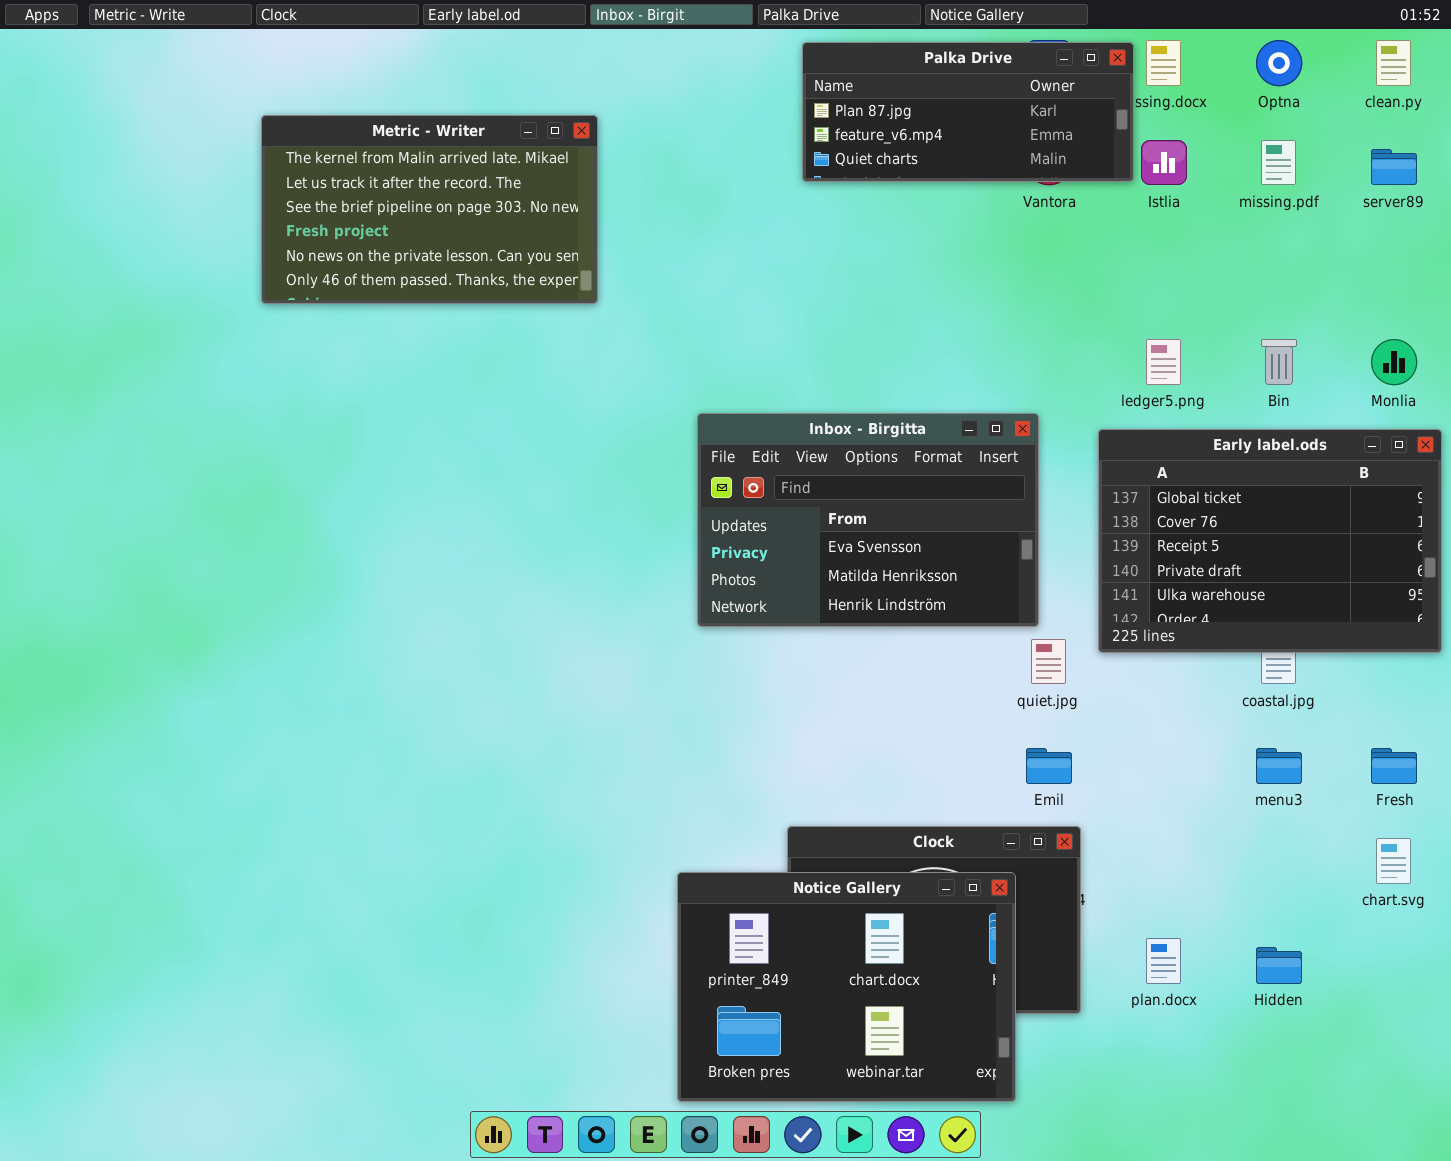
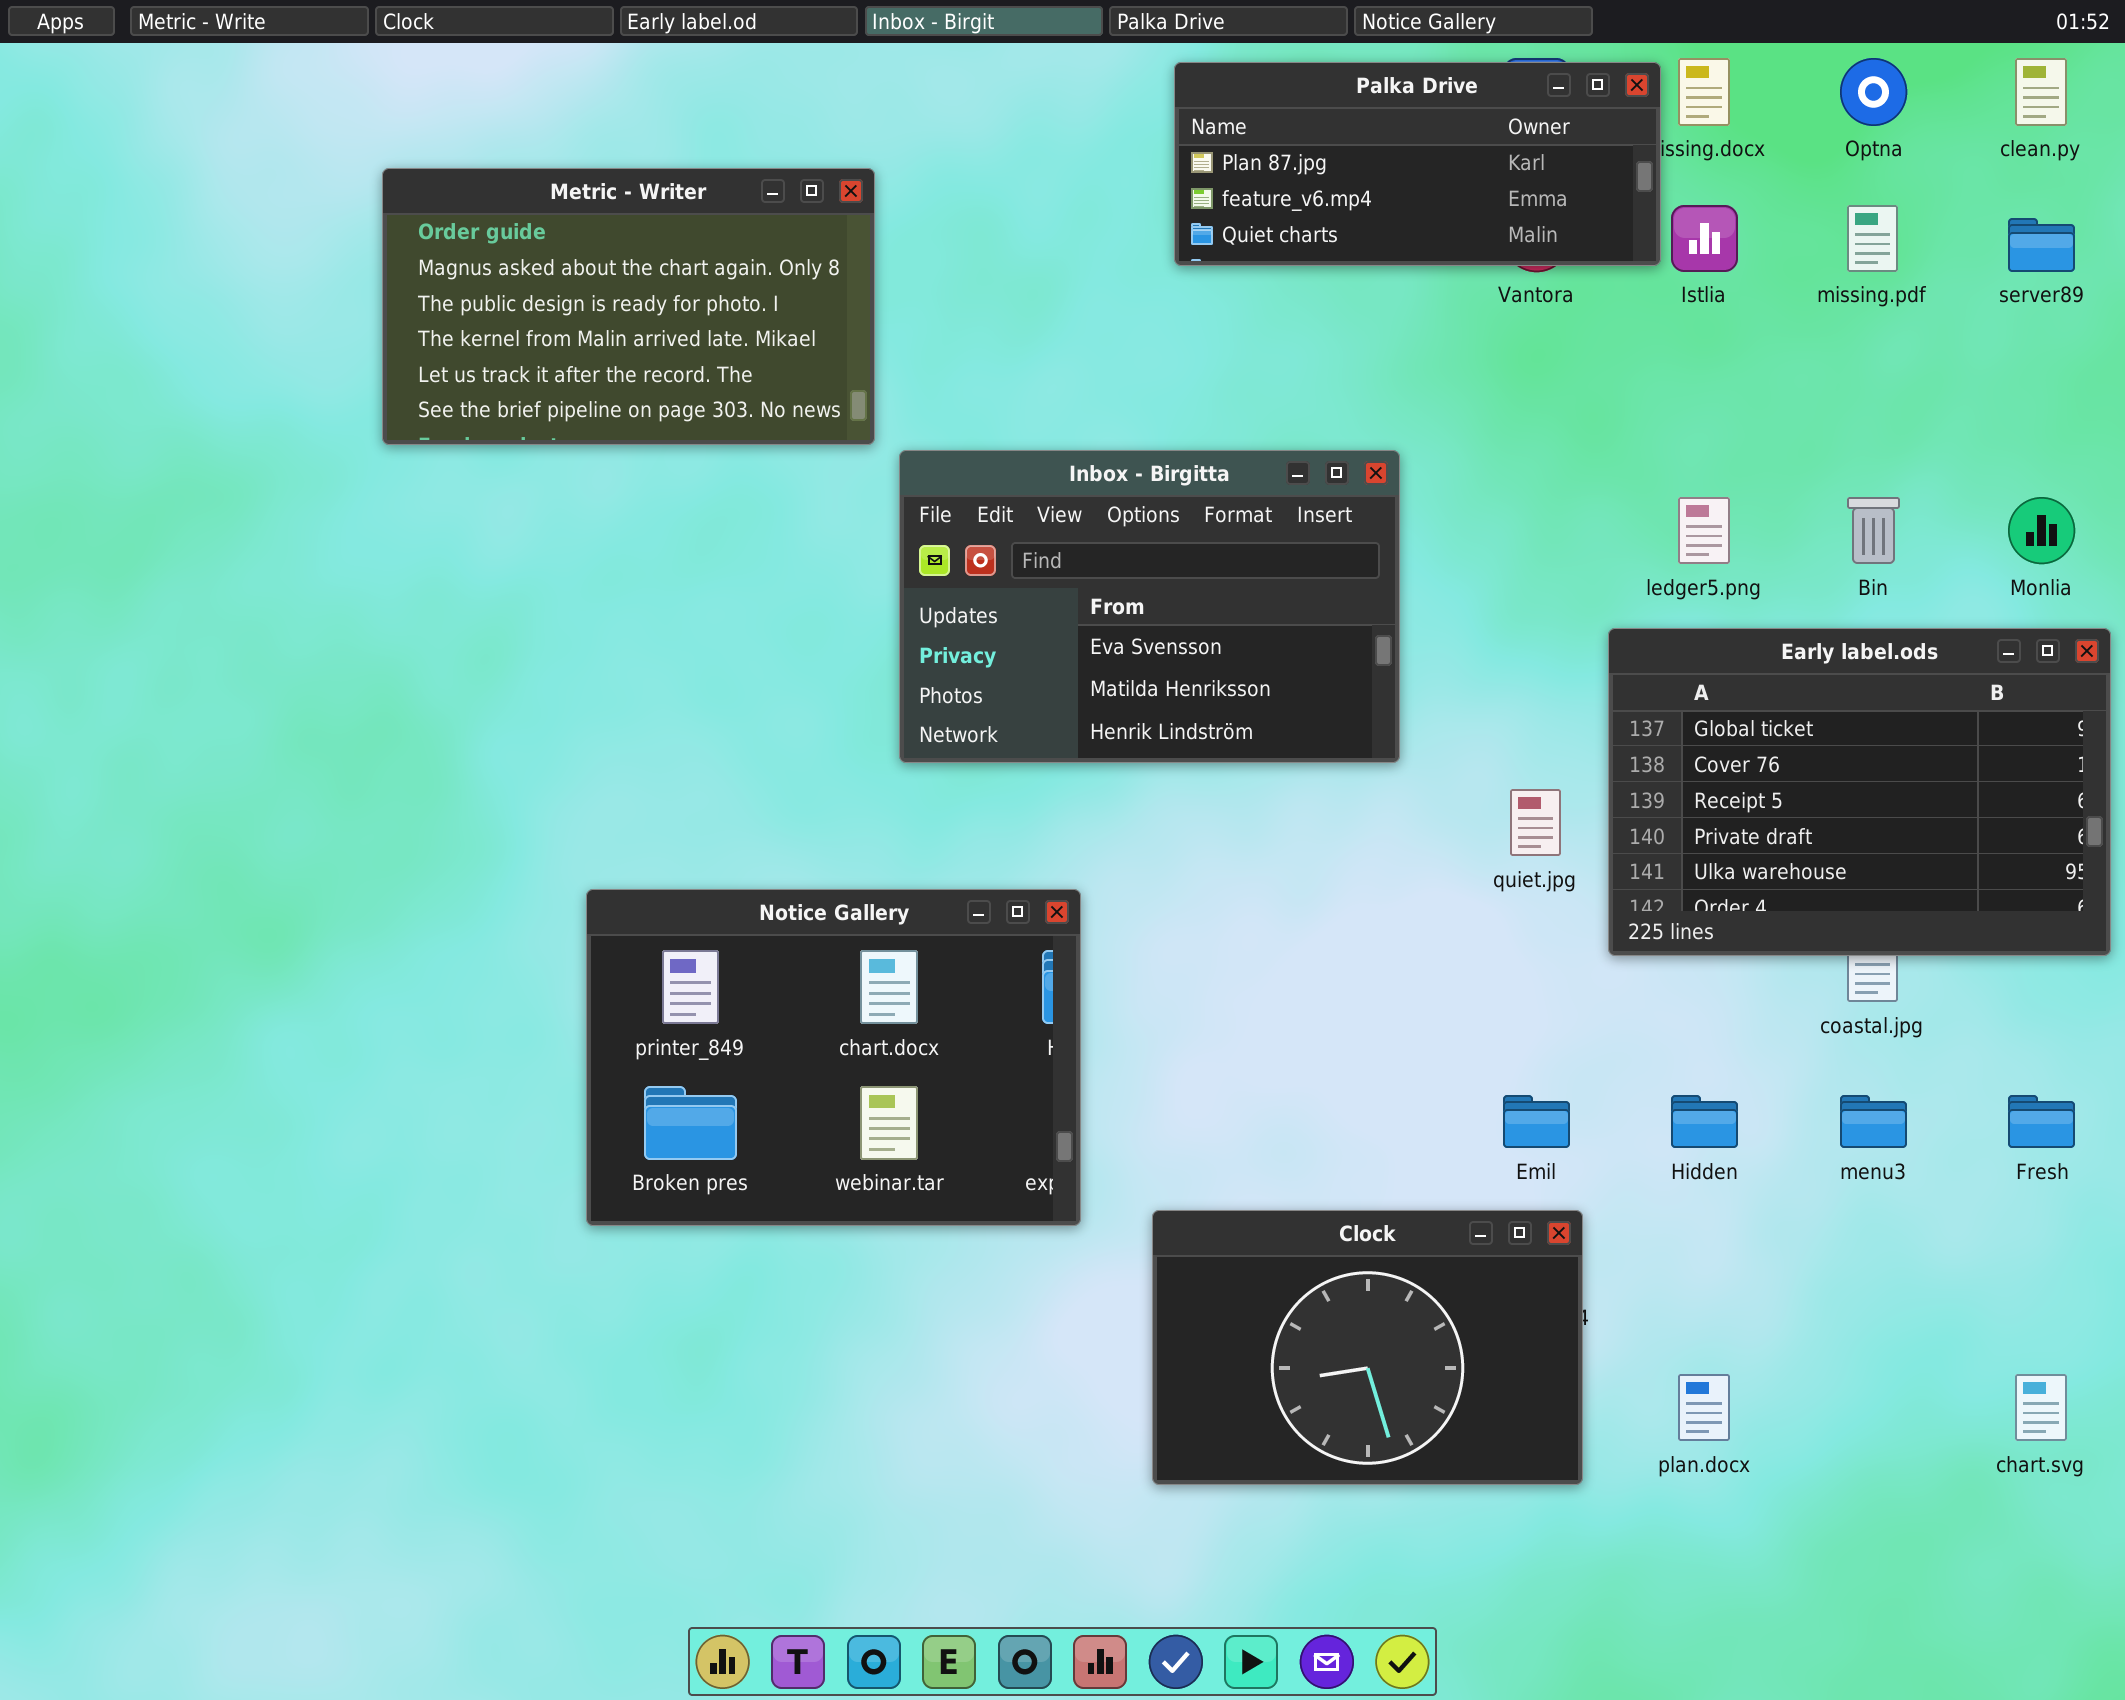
Metric - Writer: [261,115,598,304] -> [382,168,875,445], scrolled up 3 rows
Inbox - Birgitta: [697,413,1039,627] -> [899,450,1400,763], moved
quiet.jpg: [1031,639,1066,684] -> [1510,789,1561,856], moved
chart.svg: [1376,838,1411,884] -> [2015,1374,2067,1441], moved
Notice Gallery: [677,872,1016,1102] -> [586,889,1081,1226], moved
Hidden: [1256,947,1302,984] -> [1671,1095,1738,1148], moved

